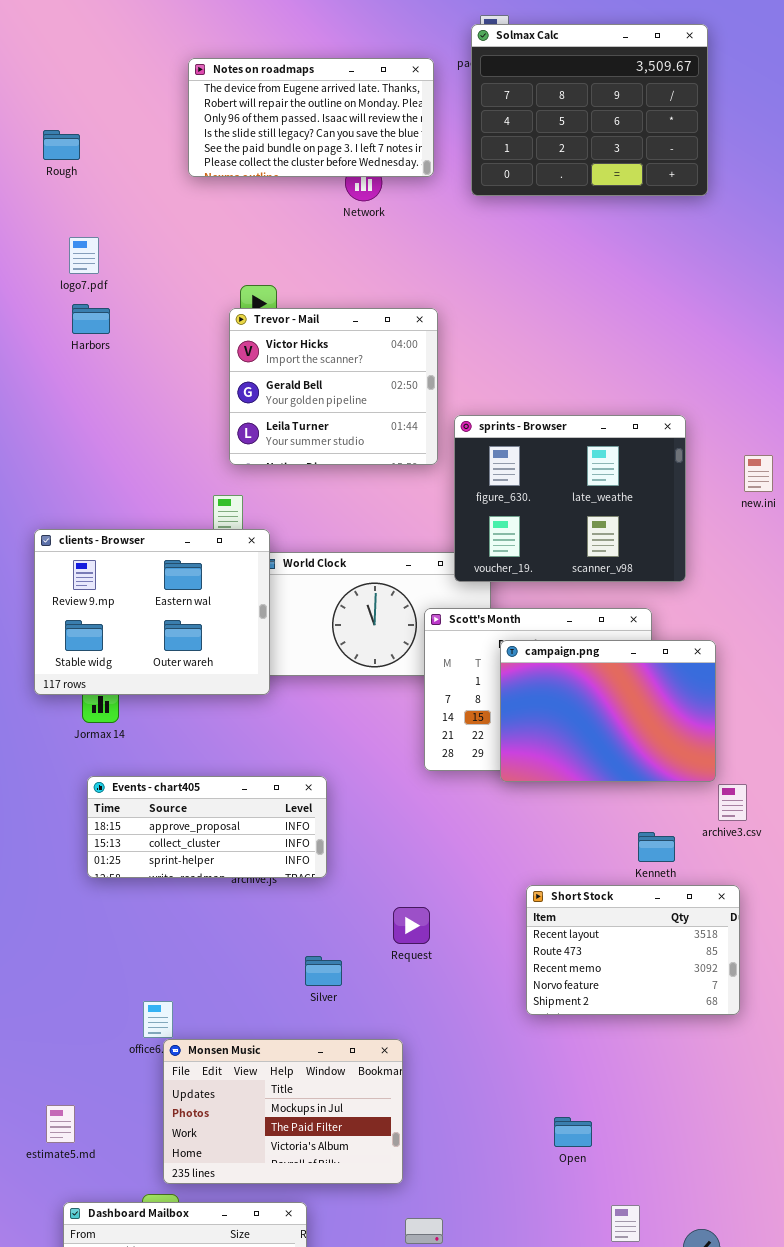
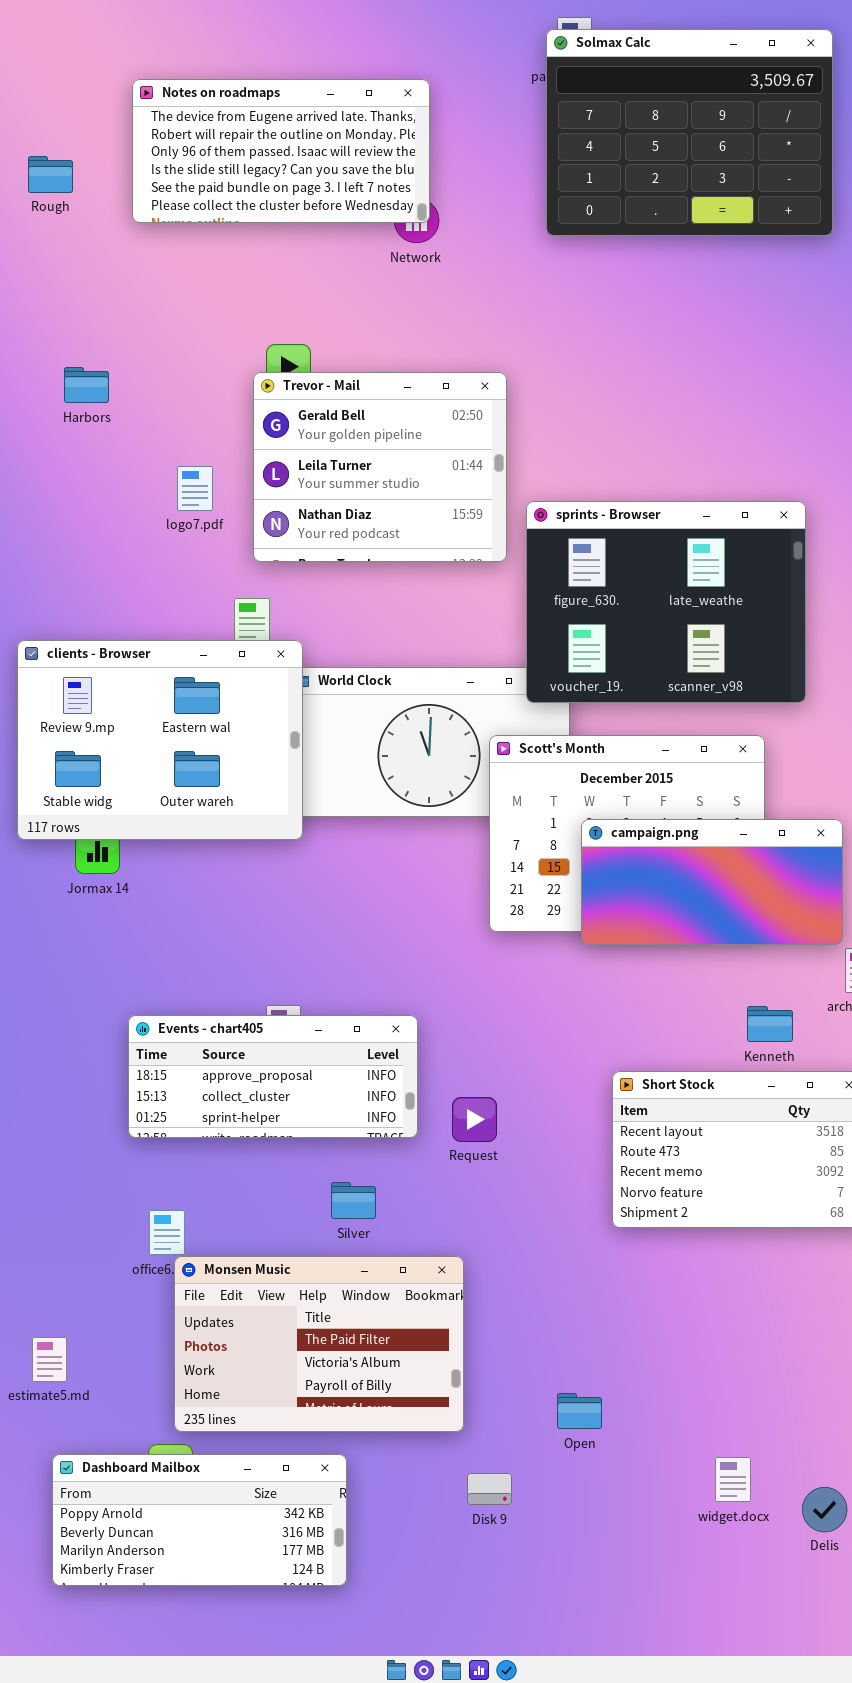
Notes on roadmaps: [188,58,434,177] -> [132,79,430,223], moved
logo7.pdf: [69,237,99,274] -> [177,466,213,511], moved
Trevor - Mail: [229,308,438,465] -> [253,372,507,562], scrolled down 1 row
campaign.png: [500,640,716,782] -> [581,819,843,945], resized
Events - chart405: [87,776,327,878] -> [128,1015,418,1138], moved
Silver: [305,956,342,986] -> [331,1182,376,1219], moved
Monsen Music: [163,1039,403,1184] -> [174,1256,464,1432], scrolled down 1 row
Open: [554,1117,592,1147] -> [557,1393,602,1429], moved

